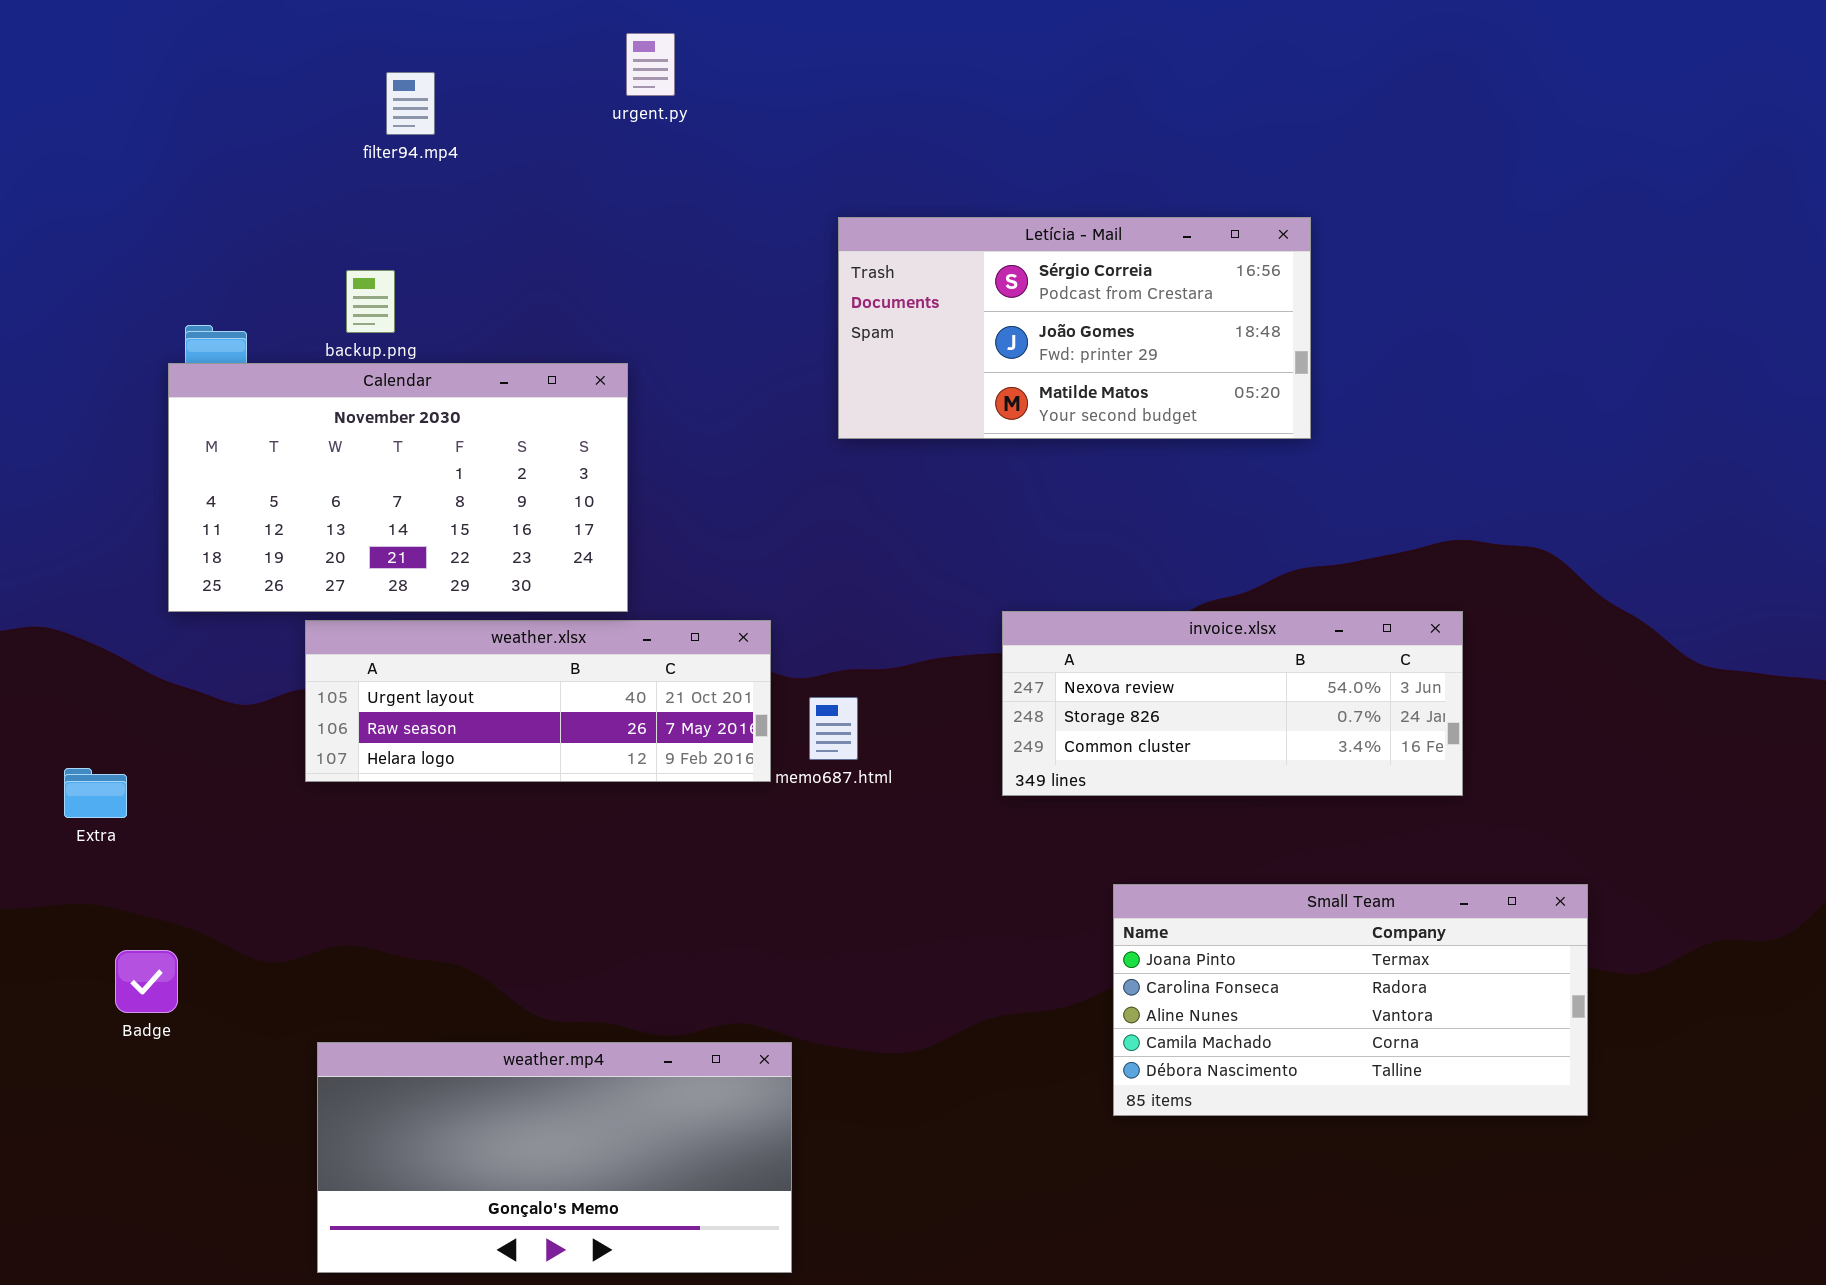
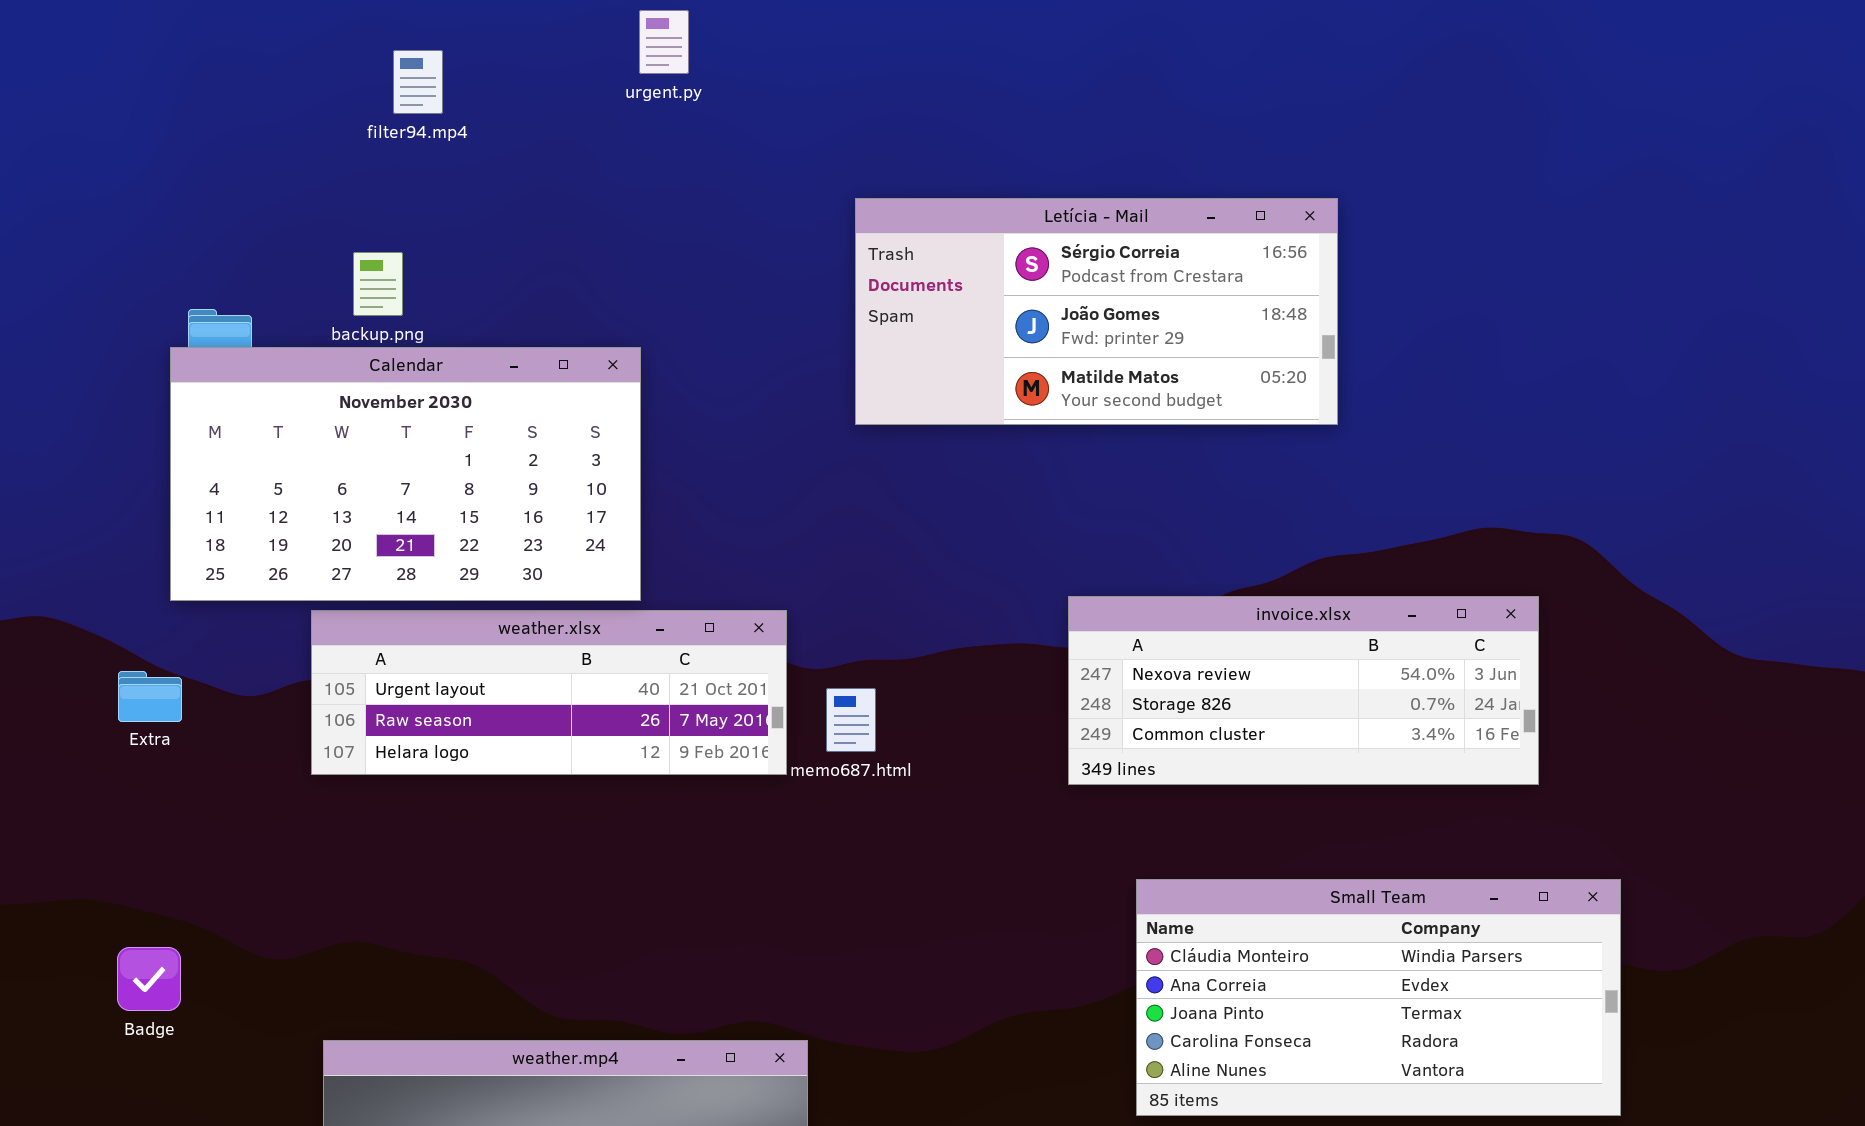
invoice.xlsx: [1002,611,1463,796] -> [1068,596,1539,785], moved
Extra: [64,768,127,818] -> [118,671,182,722], moved
Small Team: [1113,884,1588,1116] -> [1136,879,1621,1116], scrolled up 2 rows

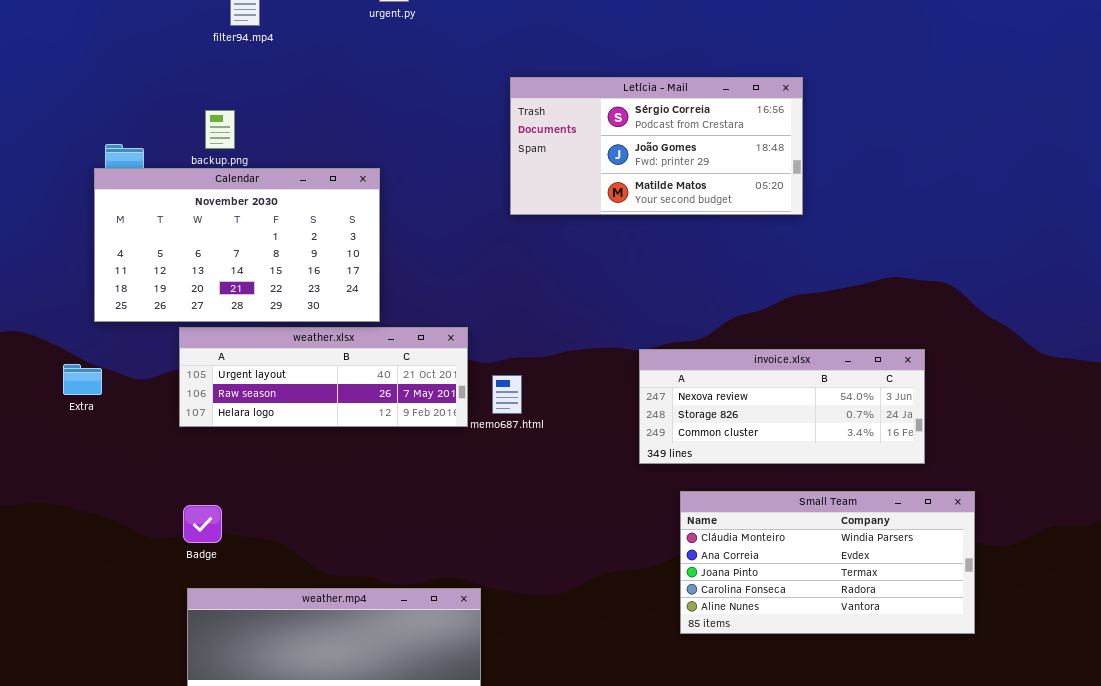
invoice.xlsx: [1068,596,1539,785] -> [639,349,925,464], moved
Badge: [117,947,181,1011] -> [183,505,222,543], moved

